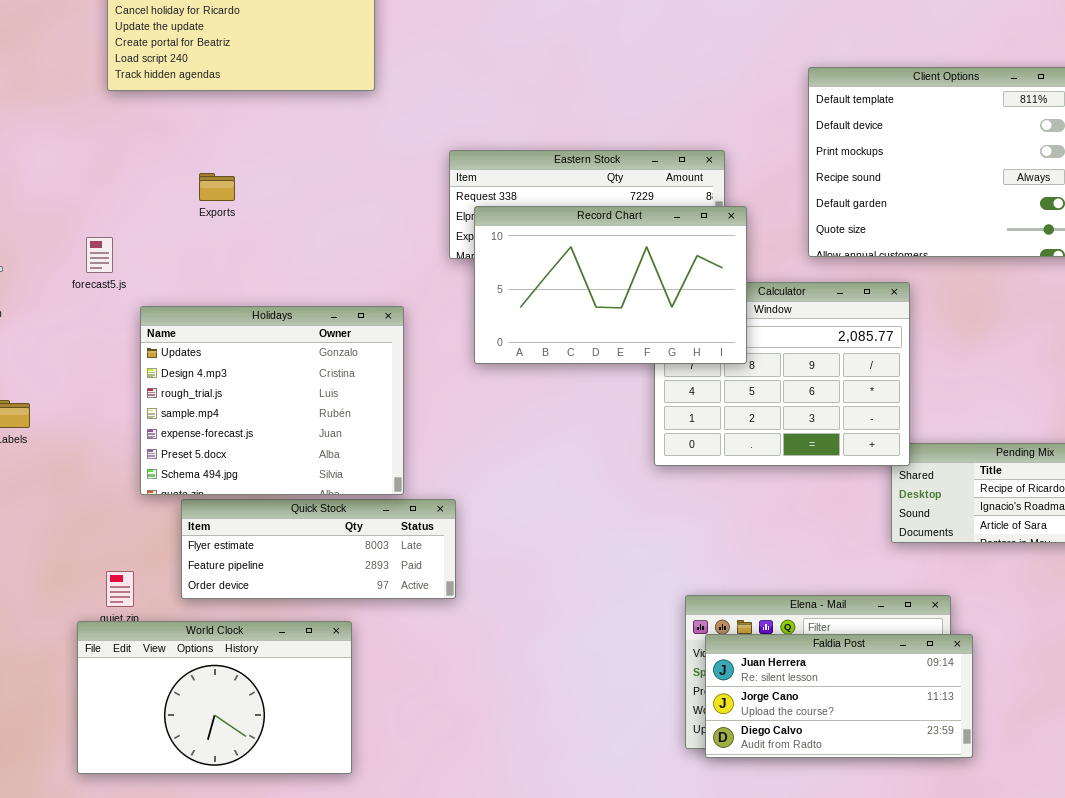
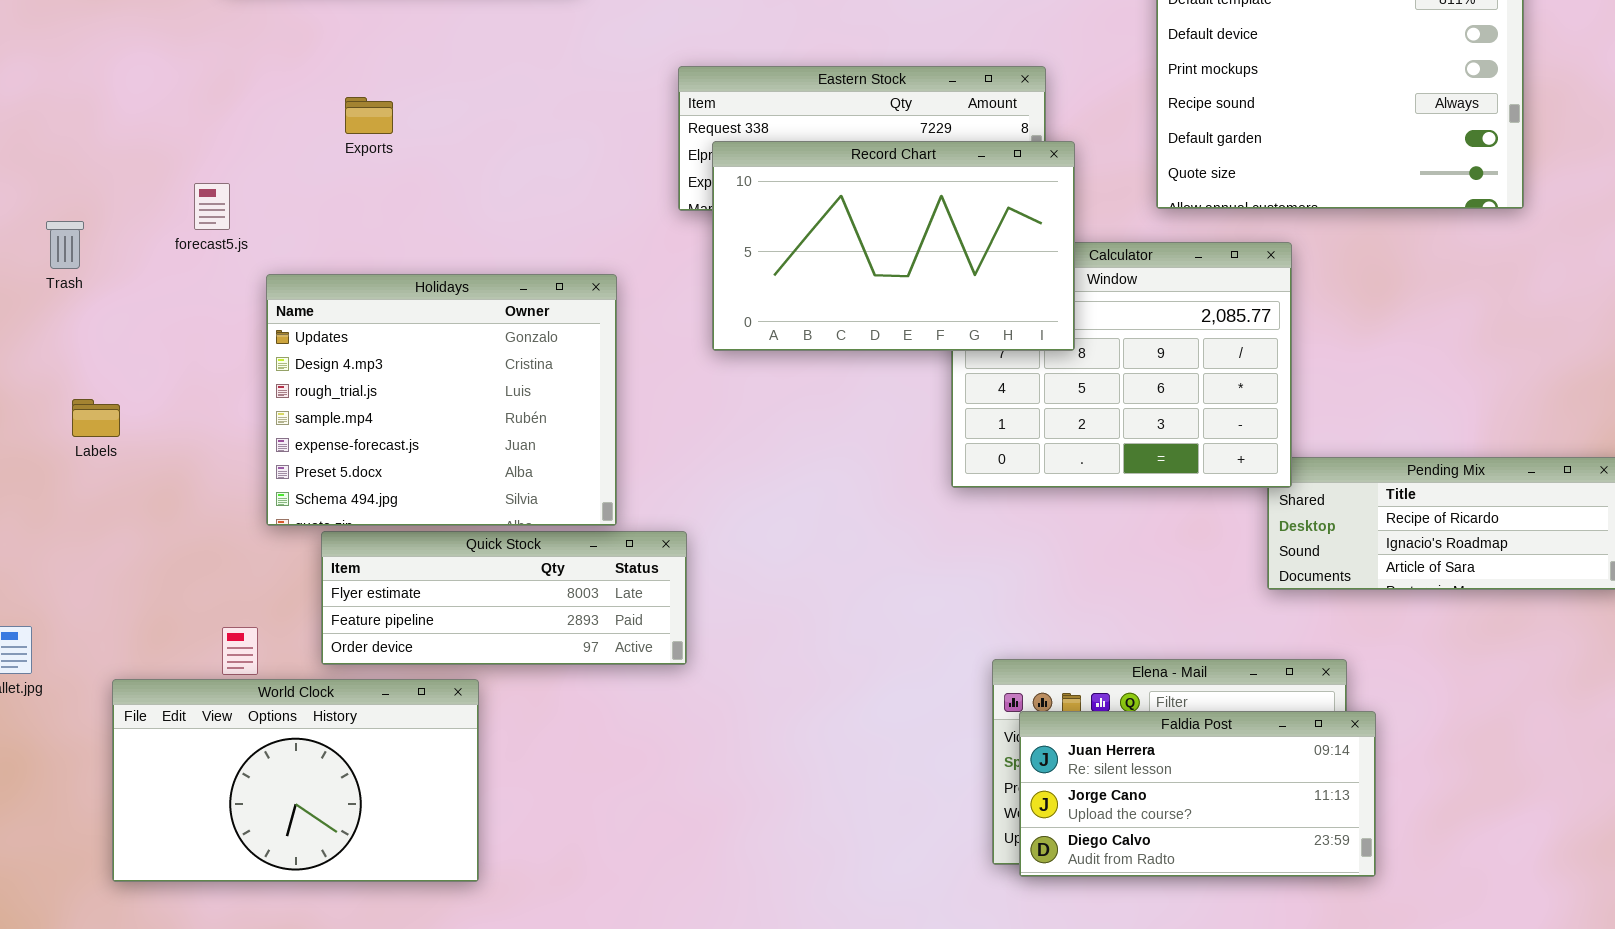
World Clock: [77,621,352,774] -> [112,679,479,882], moved

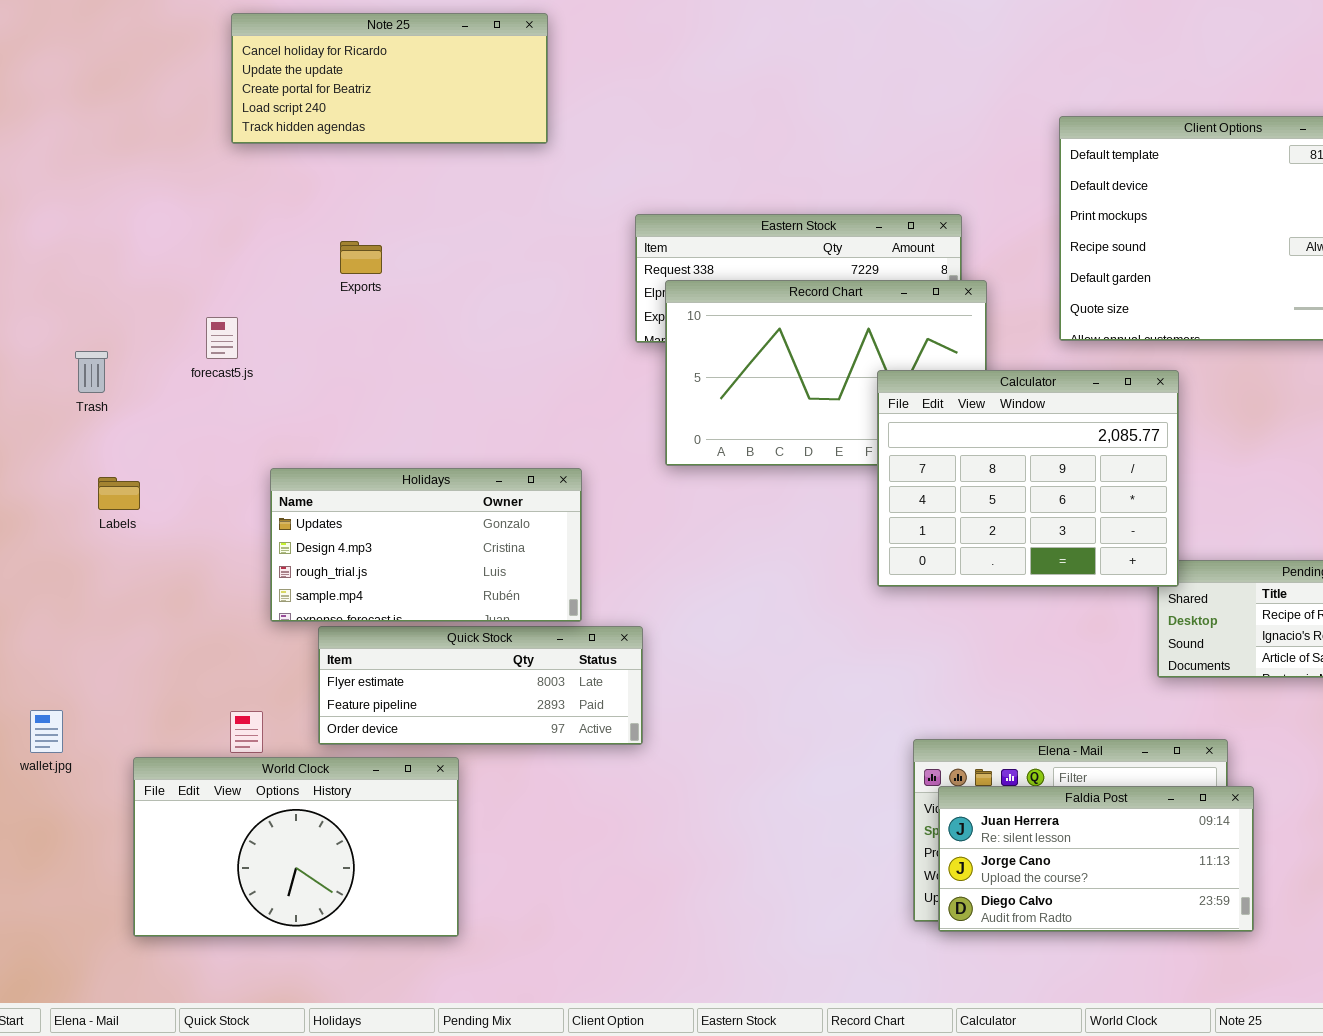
Calculator: [951,242,1292,488] -> [877,370,1179,587], raised
Holidays: [266,274,617,526] -> [270,468,582,622], resized
Labels: [72,399,120,437] -> [98,477,140,510], moved

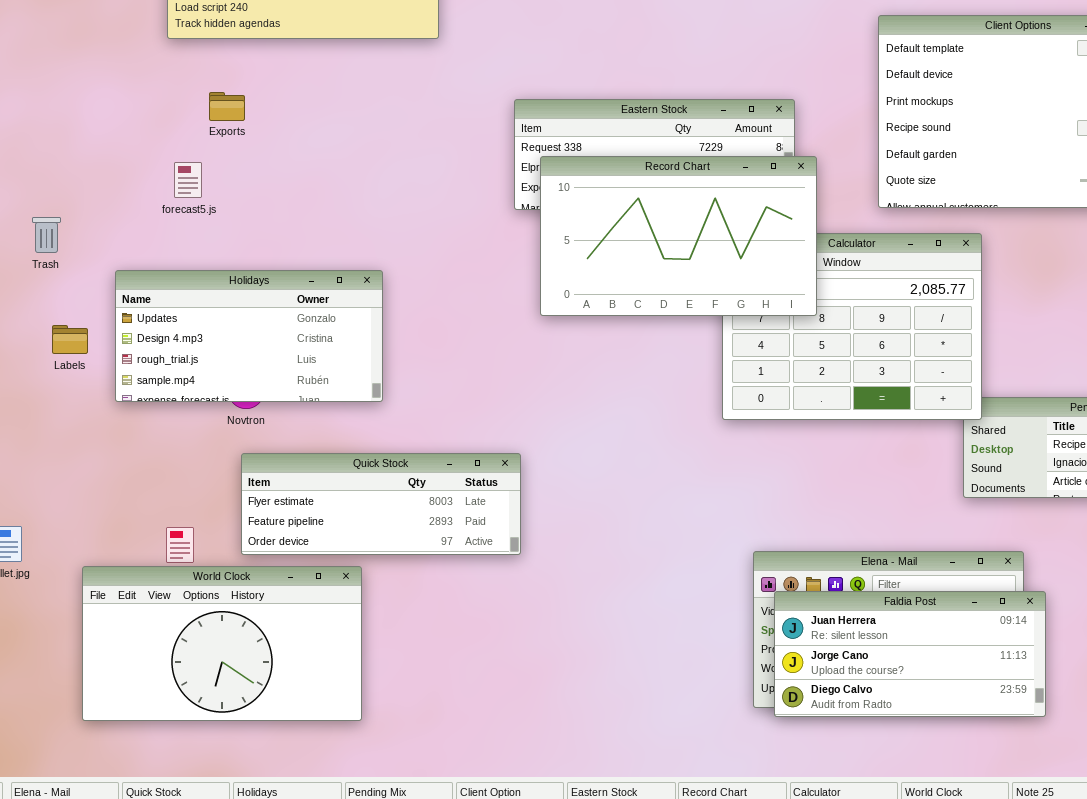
Exports: [340,241,382,274] -> [209,92,245,121], moved
Record Chart: [665,280,987,466] -> [540,156,817,316], raised
forecast5.js: [206,317,238,359] -> [174,162,202,198], moved
Holidays: [270,468,582,622] -> [115,270,383,402], moved

